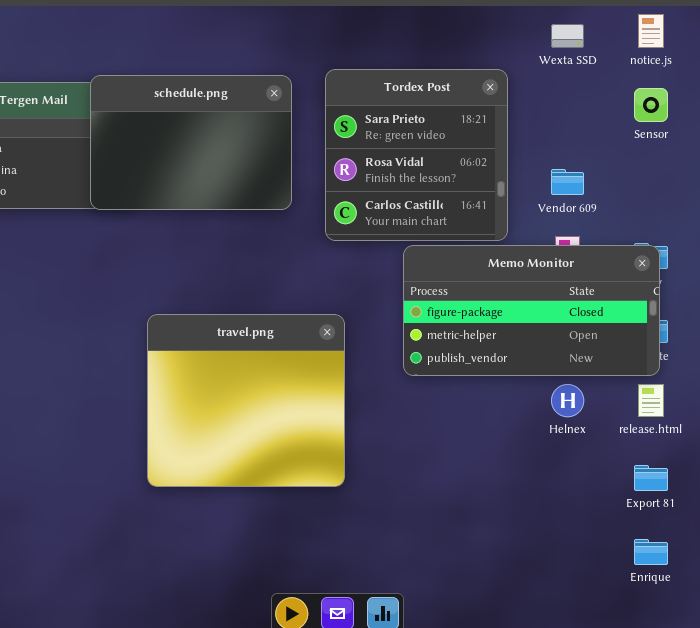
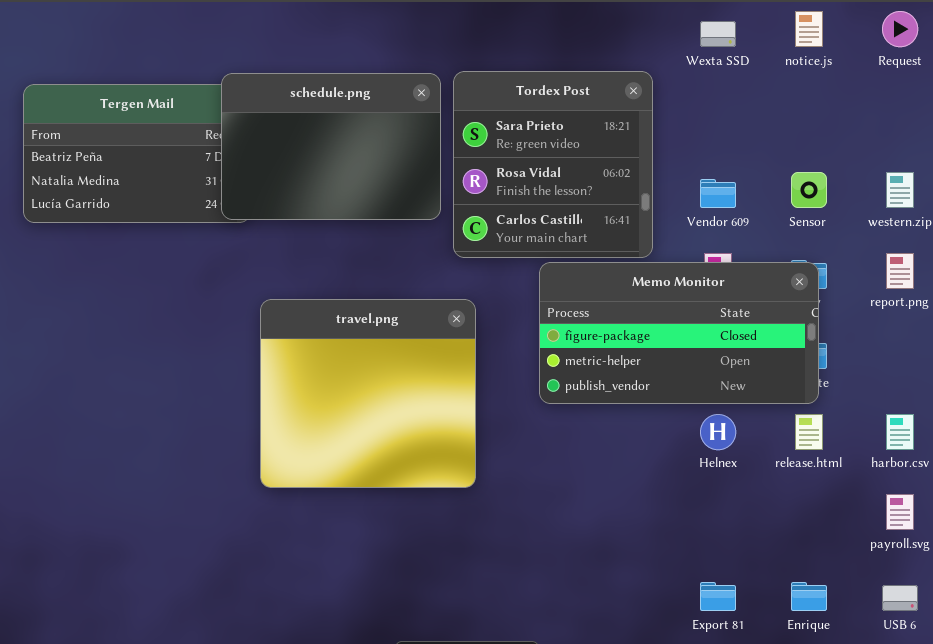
schedule.png: [90,75,292,210] -> [221,73,441,220], moved
Sensor: [634,88,668,122] -> [791,172,827,208], moved
travel.png: [147,314,345,487] -> [260,299,476,488], moved
Export 81: [634,465,668,491] -> [700,582,736,611], moved

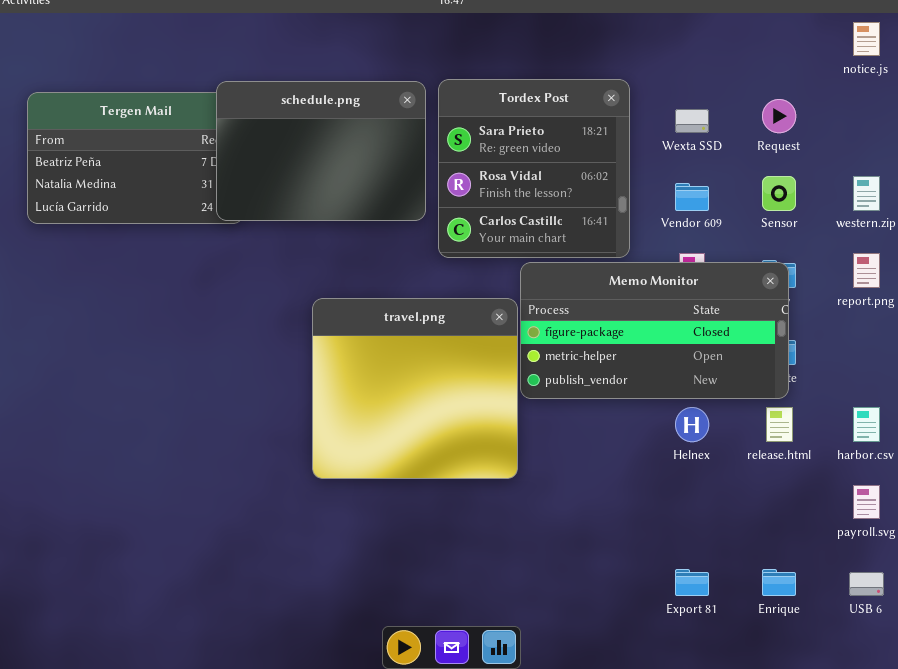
notice.js: [795,11,823,47] -> [853,22,880,56], moved
Request: [882,11,918,47] -> [762,99,796,133], moved
Wexta SSD: [700,21,736,47] -> [675,109,709,133], moved
travel.png: [260,299,476,488] -> [312,298,518,479], moved

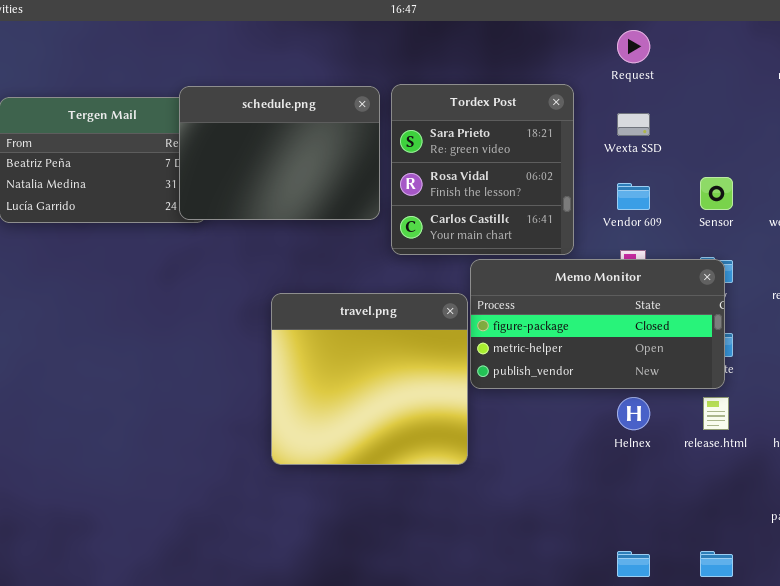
Request: [762,99,796,133] -> [617,30,650,63], moved

